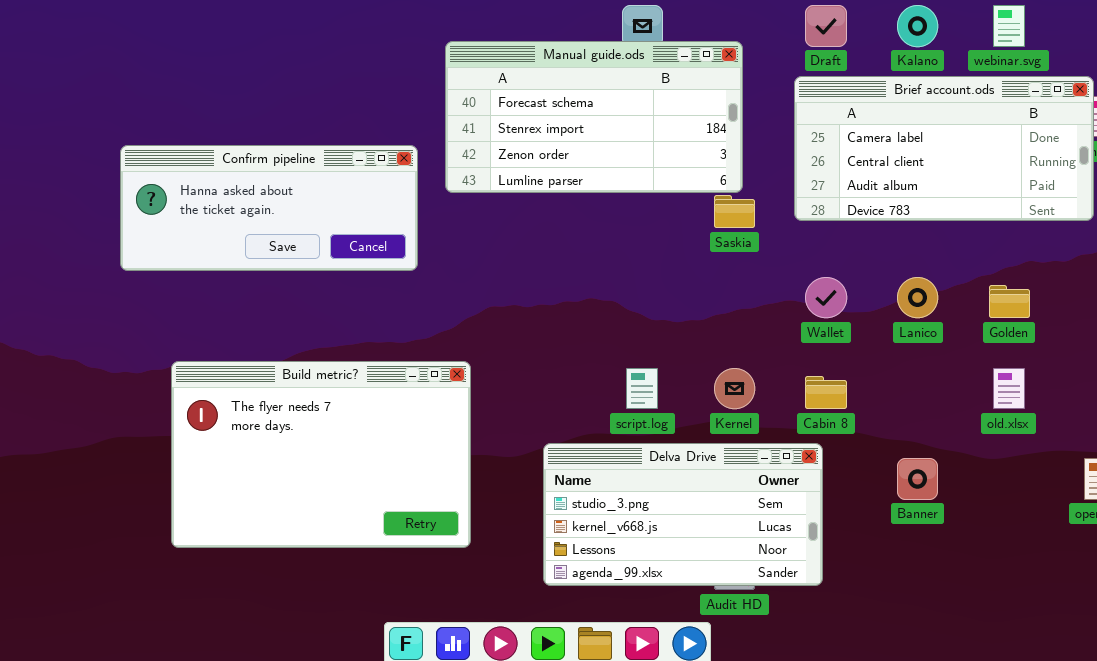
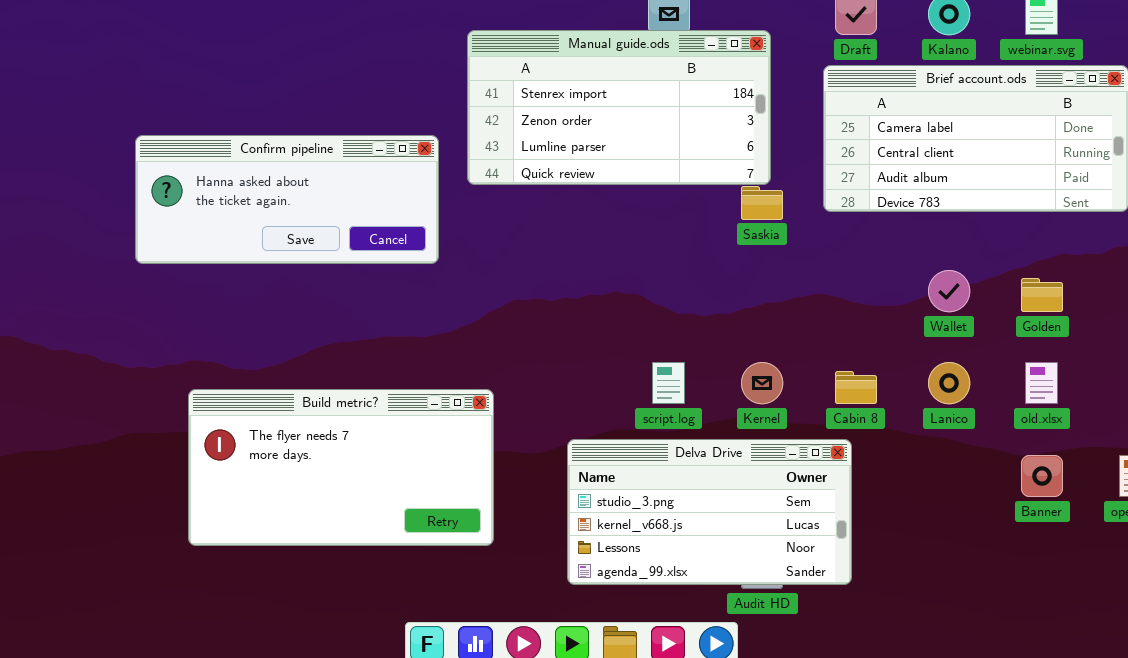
Manual guide.ods: [445,41,743,193] -> [467,30,771,185], scrolled down 1 row
Wallet: [805,277,847,318] -> [928,270,970,312], moved
Lanico: [897,277,938,318] -> [928,362,970,404], moved
Build metric?: [171,361,471,548] -> [188,389,494,546], resized
Banner: [897,458,938,500] -> [1021,455,1063,497], moved

